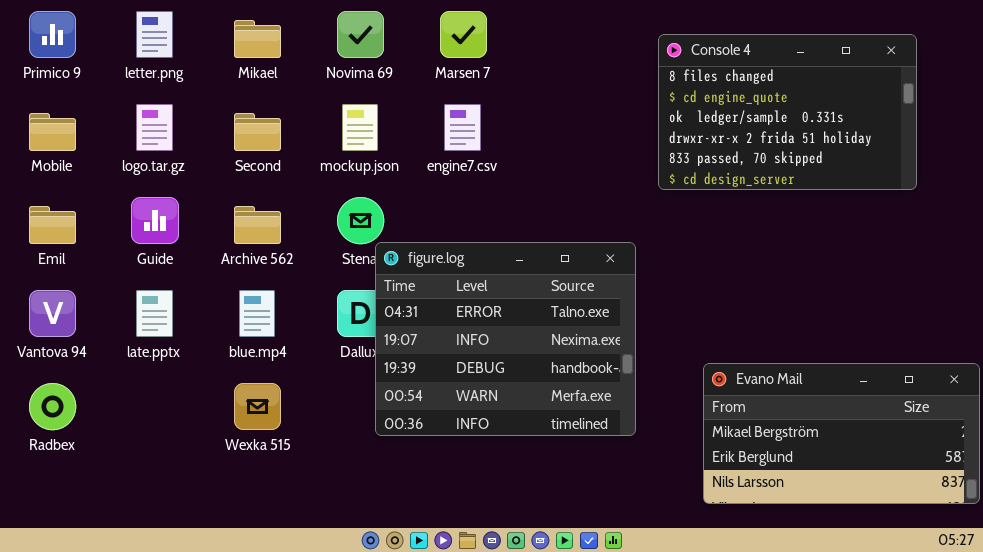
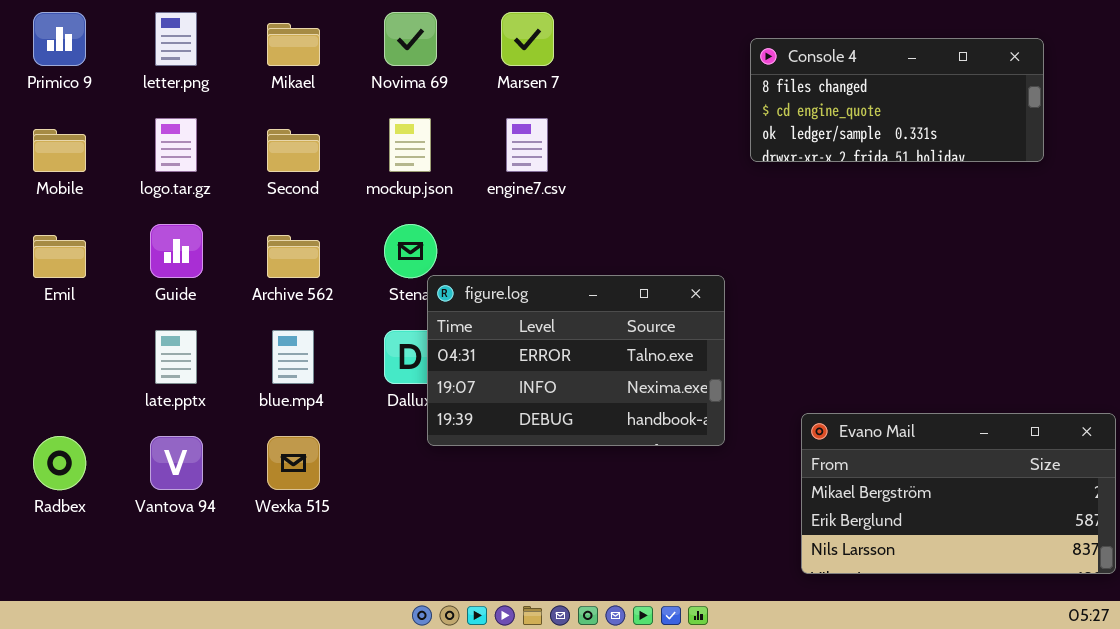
Console 4: [658,34,917,190] -> [750,38,1044,162], resized
figure.log: [375,242,636,436] -> [427,275,725,446], resized
Vantova 94: [29,290,76,337] -> [150,436,203,490], moved

